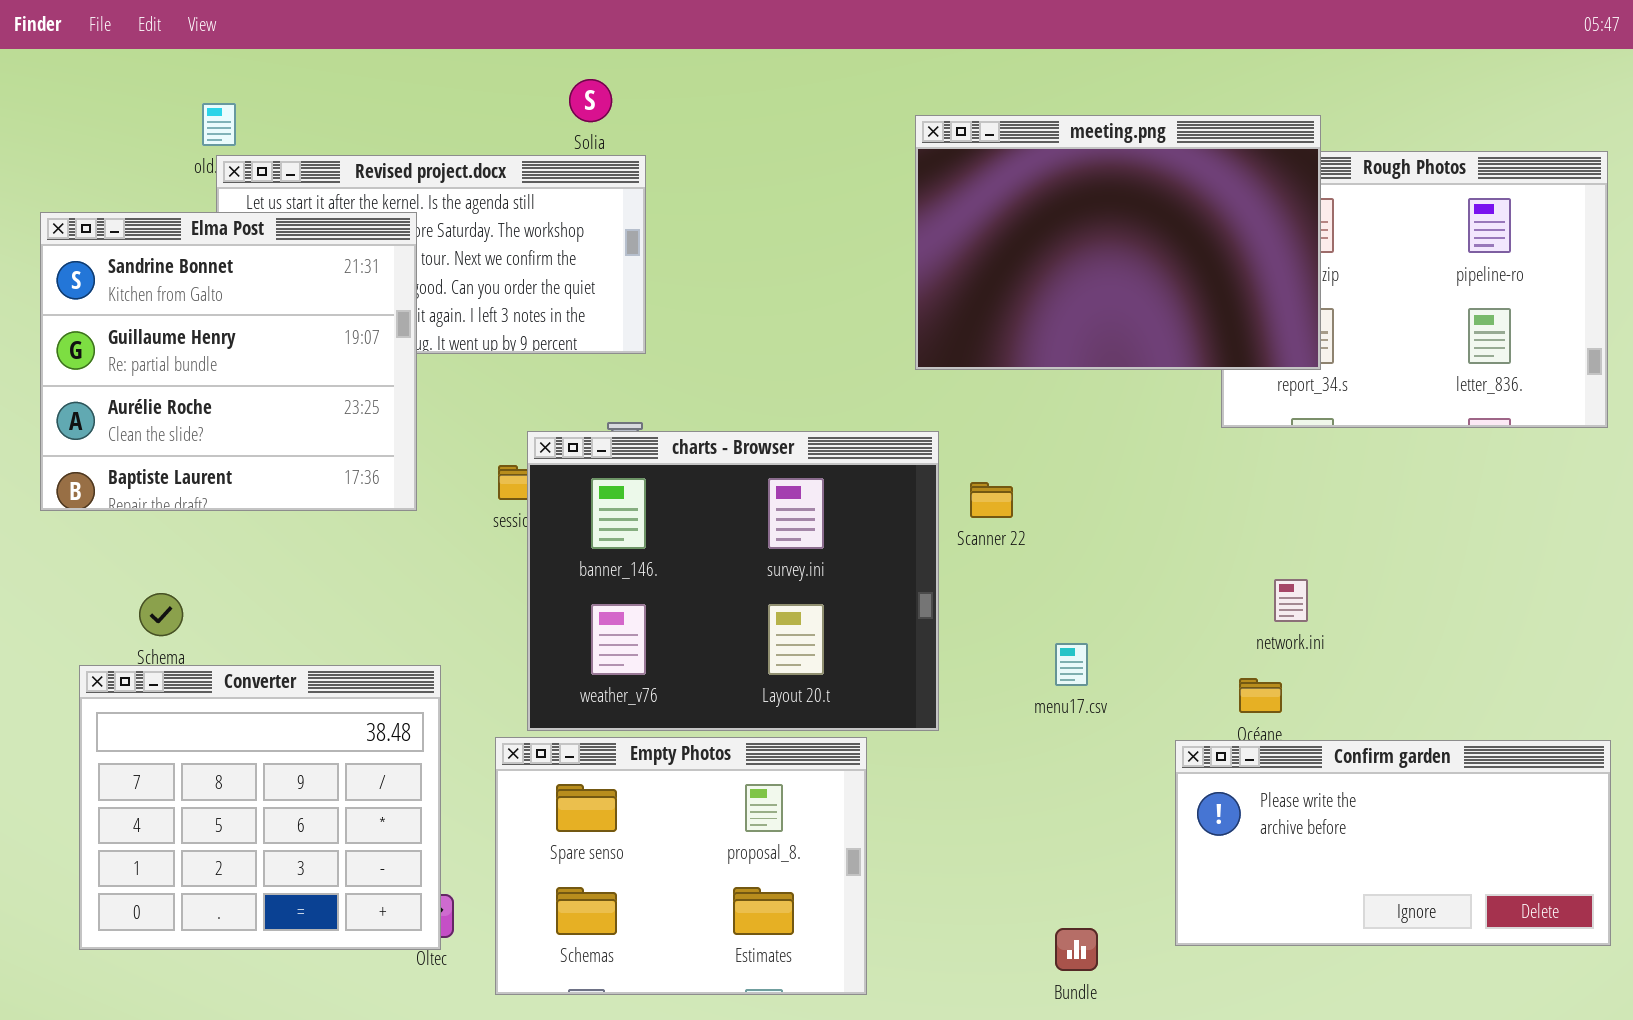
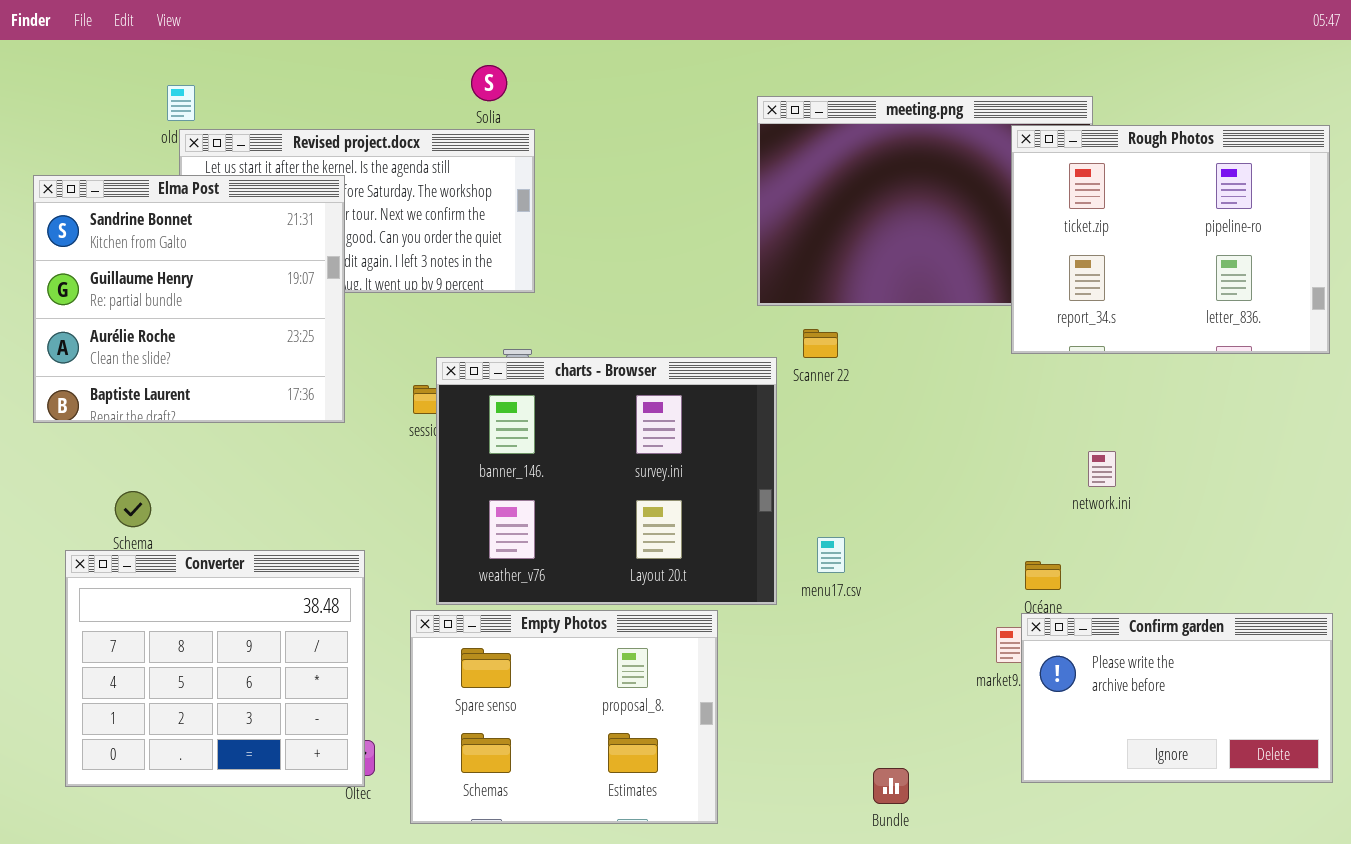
Rough Photos: [1221,151,1608,428] -> [1011,125,1330,354], raised
Scanner 22: [970,482,1013,518] -> [803,329,838,358], moved
network.ini: [1274,579,1308,622] -> [1088,451,1116,487], moved
menu17.csv: [1055,643,1088,686] -> [817,537,845,573], moved
Confirm garden: [1175,740,1611,946] -> [1021,613,1333,783], resized

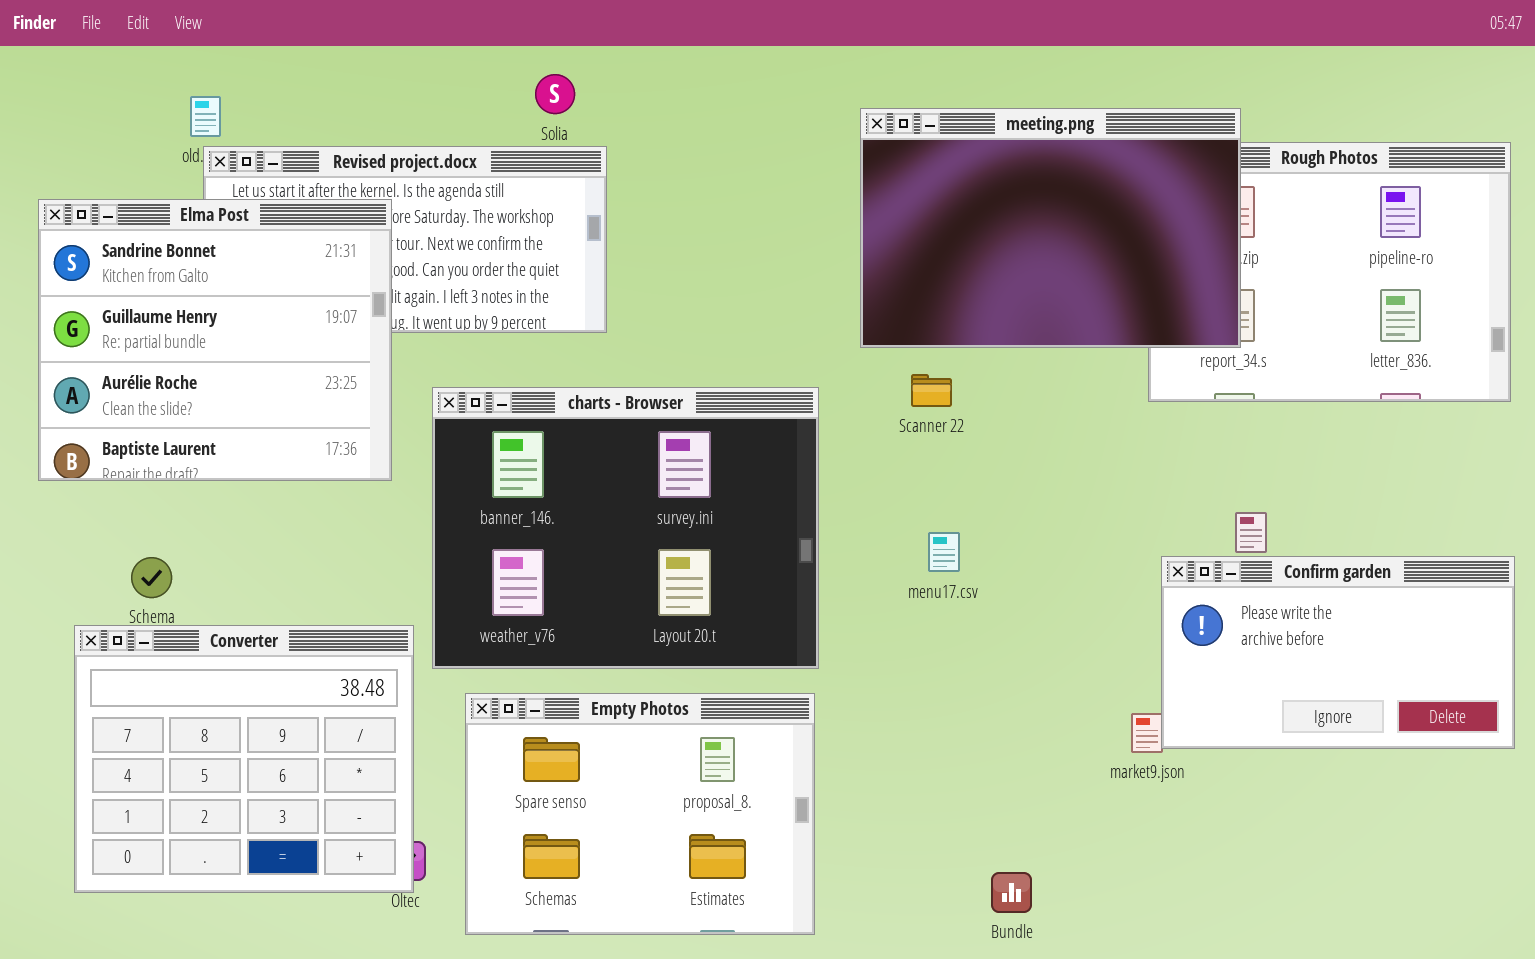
meeting.png: [757,96,1093,306] -> [860,108,1241,348], raised
charts - Browser: [436,357,777,605] -> [432,387,819,669], moved
menu17.csv: [817,537,845,573] -> [928,532,960,572], moved
Confirm garden: [1021,613,1333,783] -> [1161,556,1515,749], moved

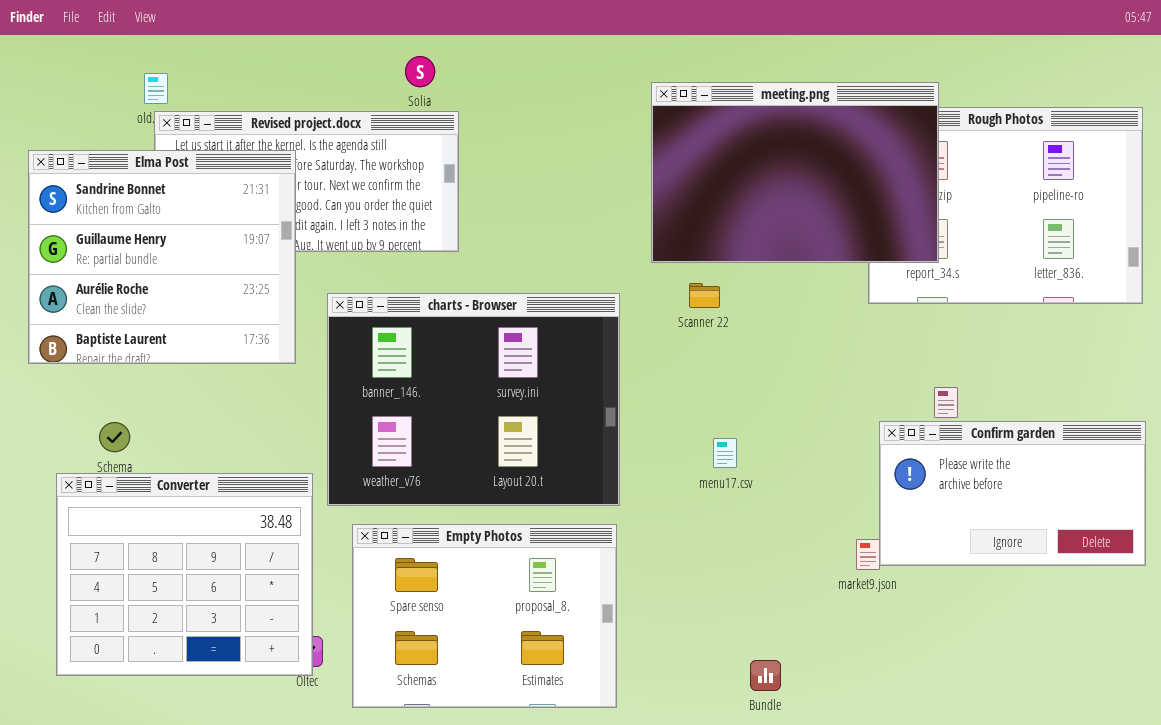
menu17.csv: [928,532,960,572] -> [713,438,737,468], moved

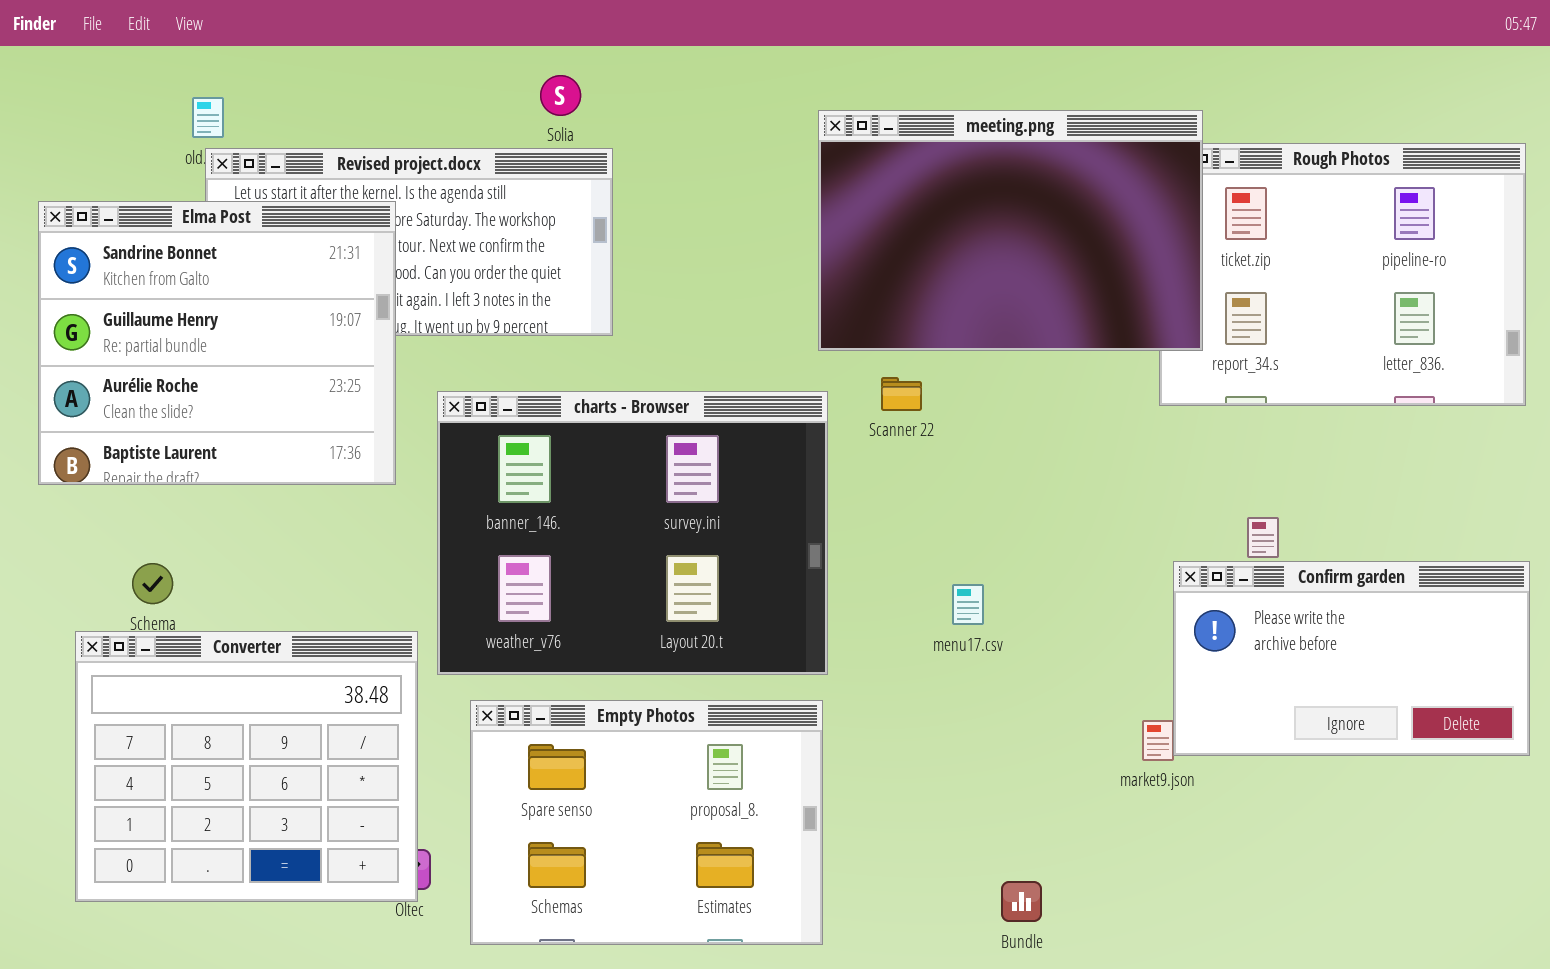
meeting.png: [651,82,939,263] -> [818,110,1203,351], moved
Scanner 22: [689,283,720,308] -> [881,377,922,411], moved

